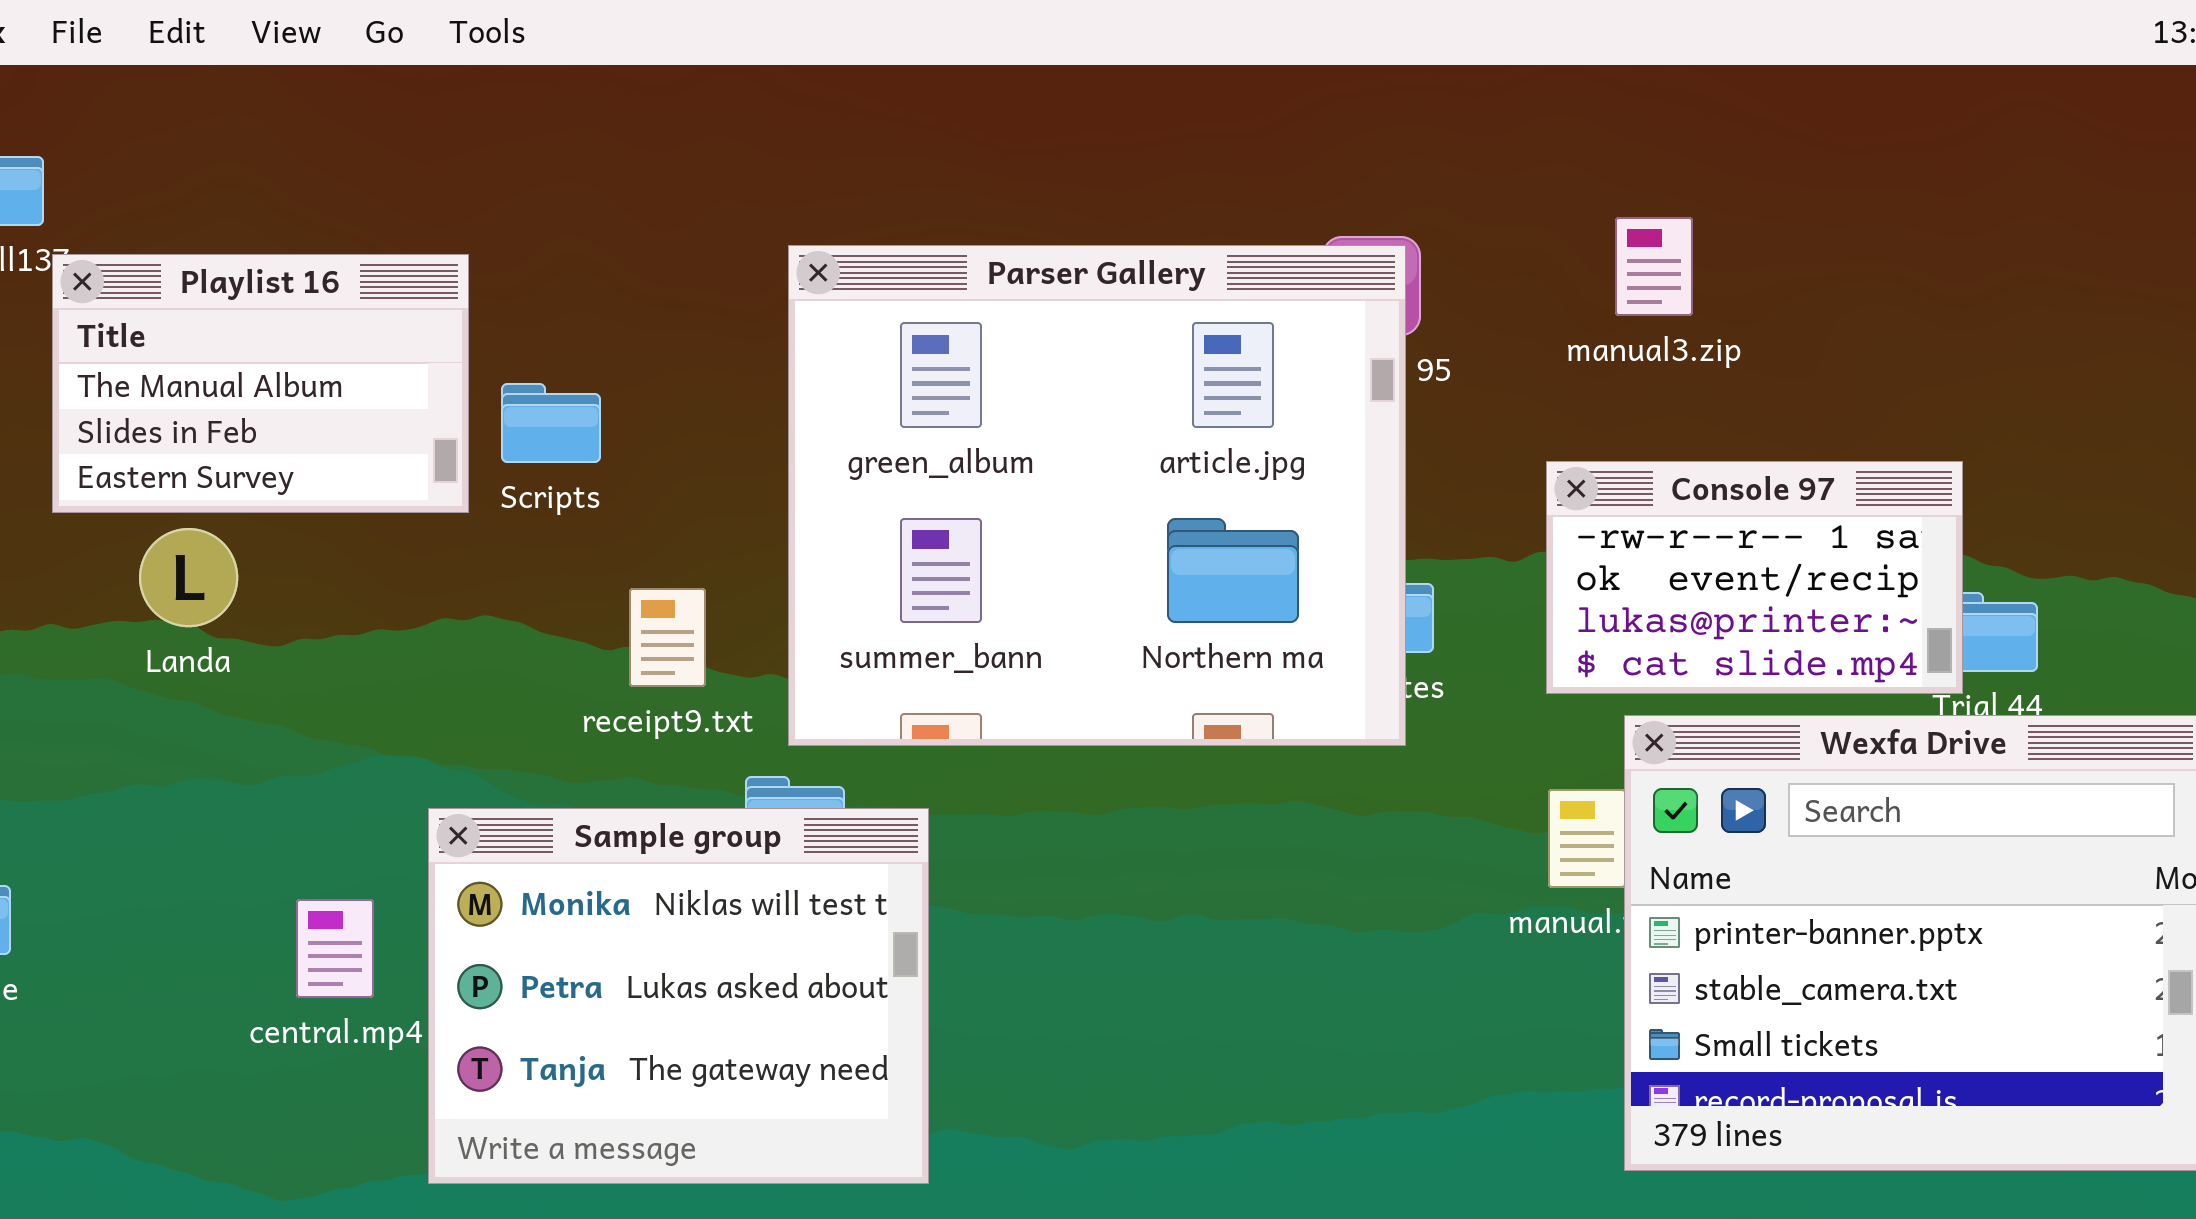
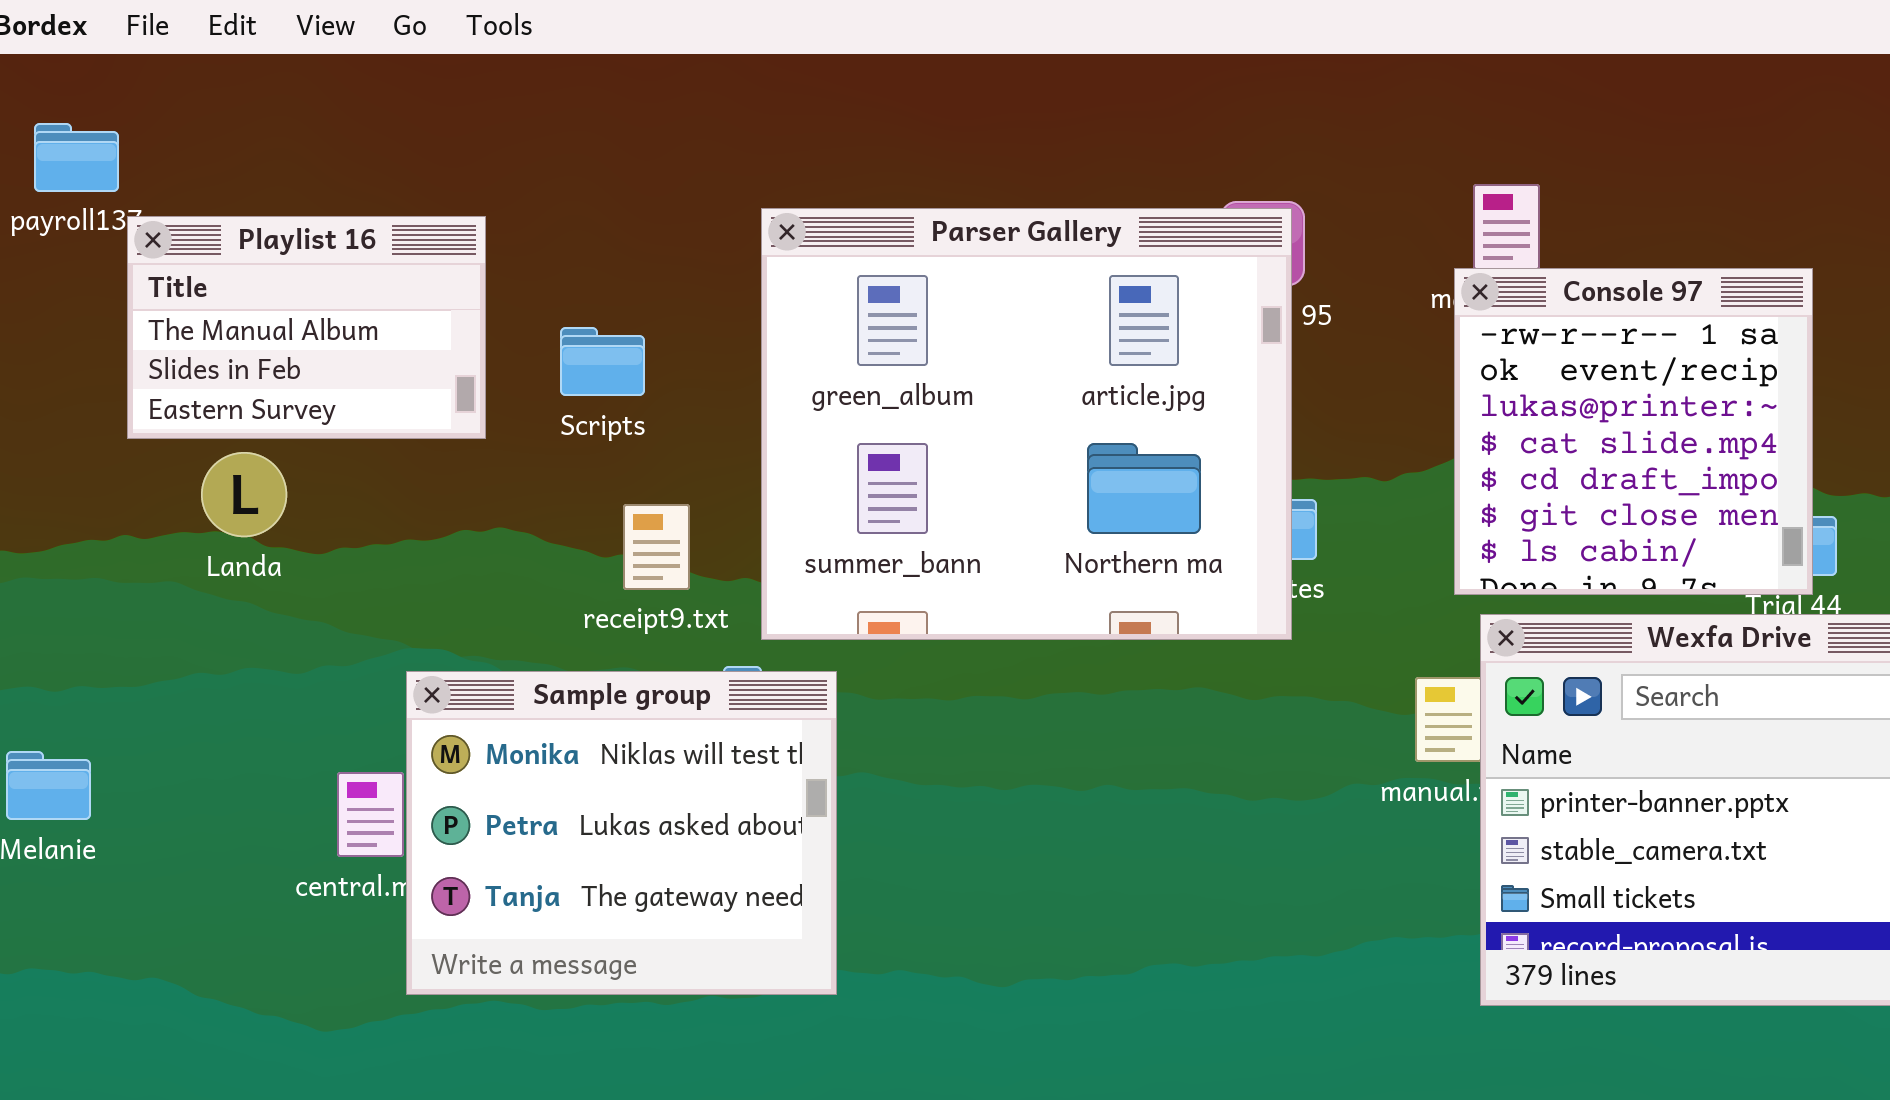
Scripts: [501,383,601,463] -> [560,327,645,396], moved
Console 97: [1546,461,1963,694] -> [1454,268,1813,595], moved, resized
Sample group: [428,808,929,1184] -> [406,671,837,995], moved

